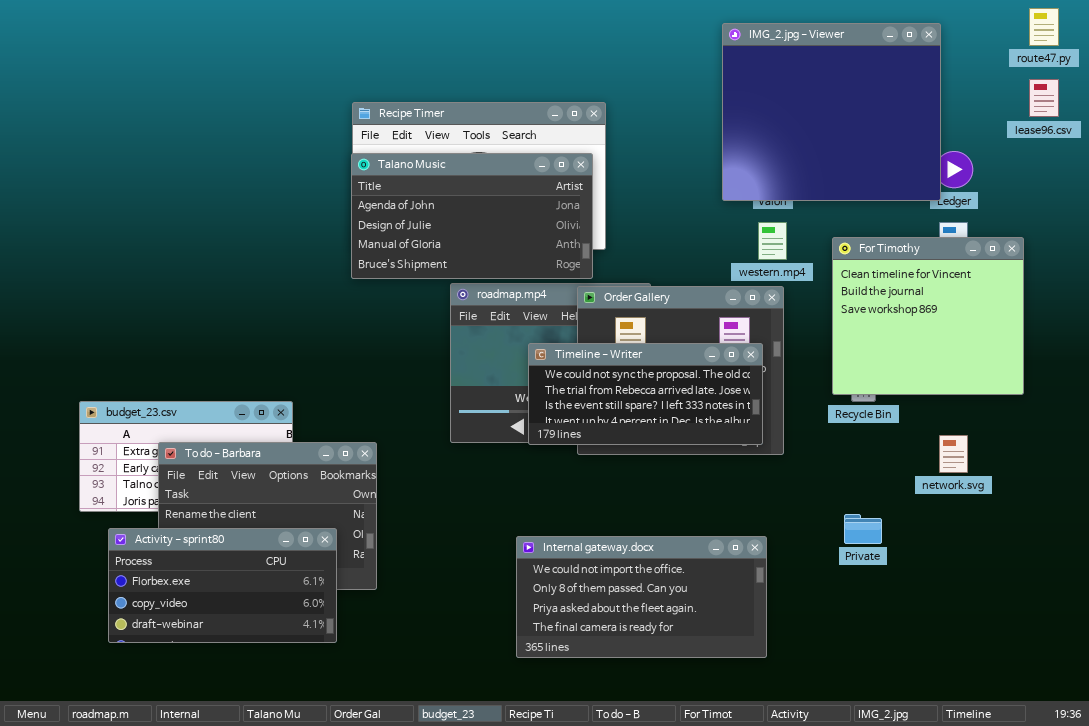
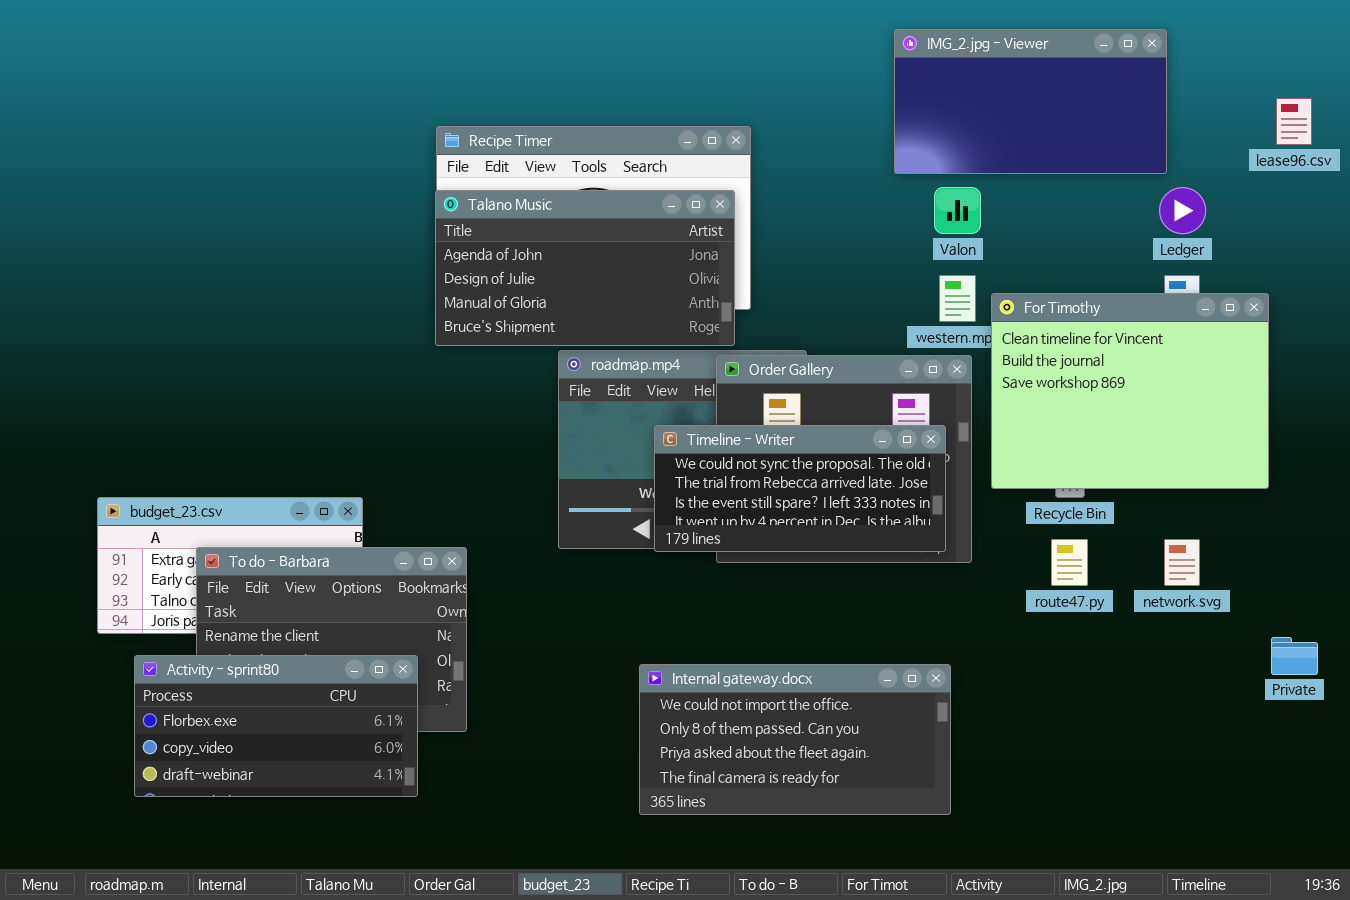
route47.py: [1029,8,1059,46] -> [1051,539,1088,586], moved
IMG_2.jpg - Viewer: [722,23,941,201] -> [894,29,1167,174], resized
For Timothy: [832,237,1024,395] -> [991,293,1269,489], resized
Private: [844,514,882,544] -> [1271,637,1318,675], moved

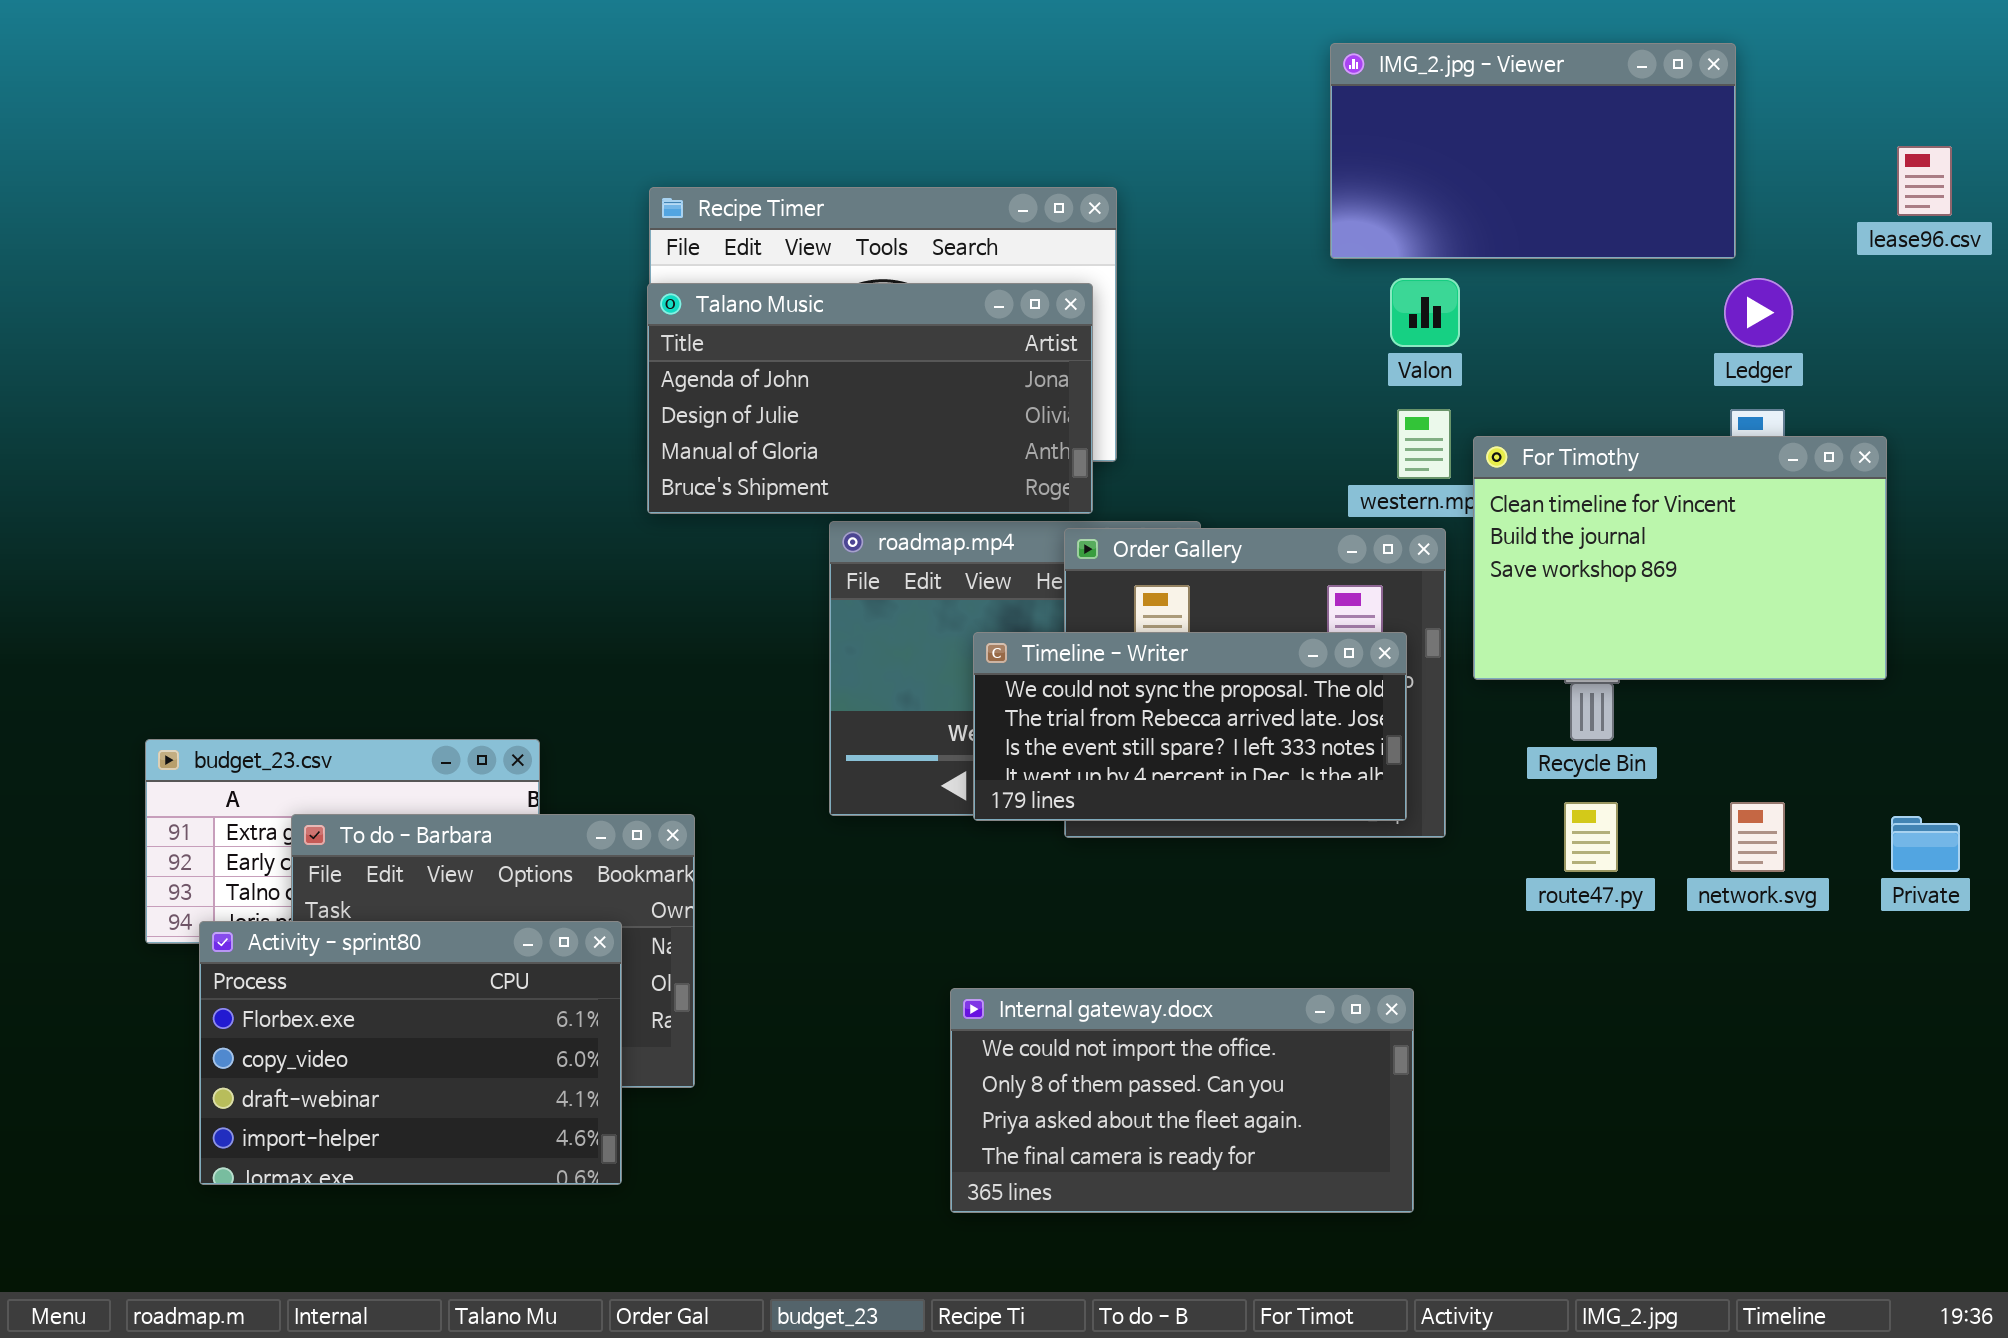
For Timothy: [991,293,1269,489] -> [1473,436,1887,680], resized
Private: [1271,637,1318,675] -> [1891,816,1960,872], moved
Activity - sprint80: [134,655,418,797] -> [199,921,622,1185], resized

